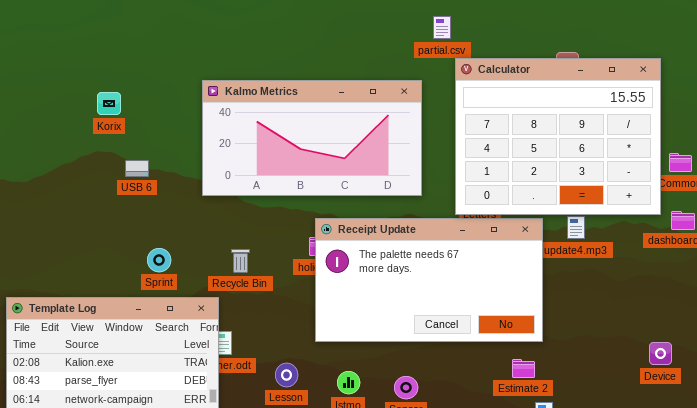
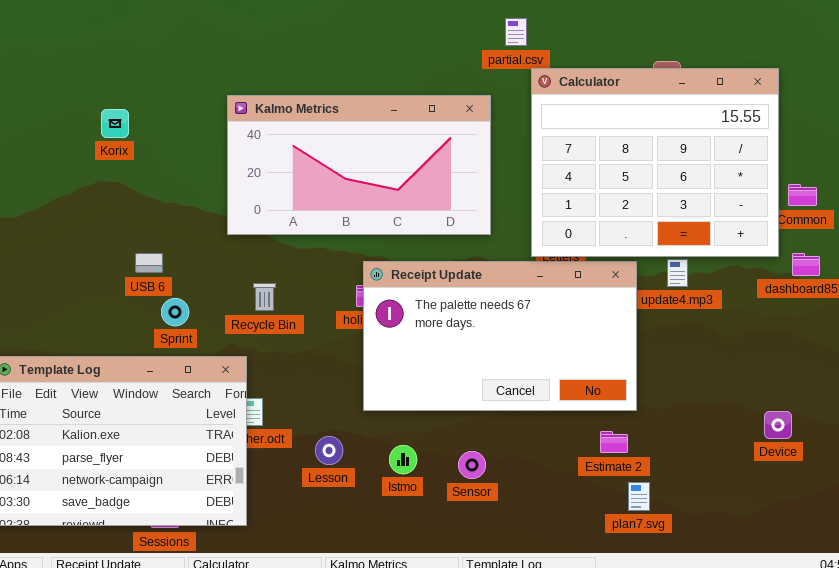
USB 6: [125,160,149,177] -> [135,253,163,273], moved
Recycle Bin: [231,249,250,273] -> [253,283,276,311], moved

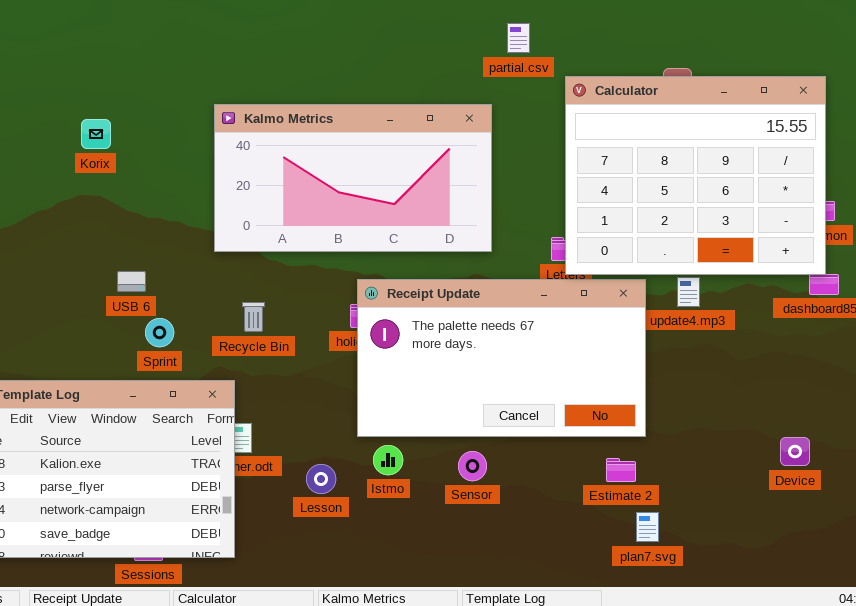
Calculator: [531,68,779,257] -> [565,76,826,275], moved
Istmo: [389,445,417,474] -> [373,445,403,475], moved
Sensor: [458,451,486,479] -> [458,451,487,481], moved

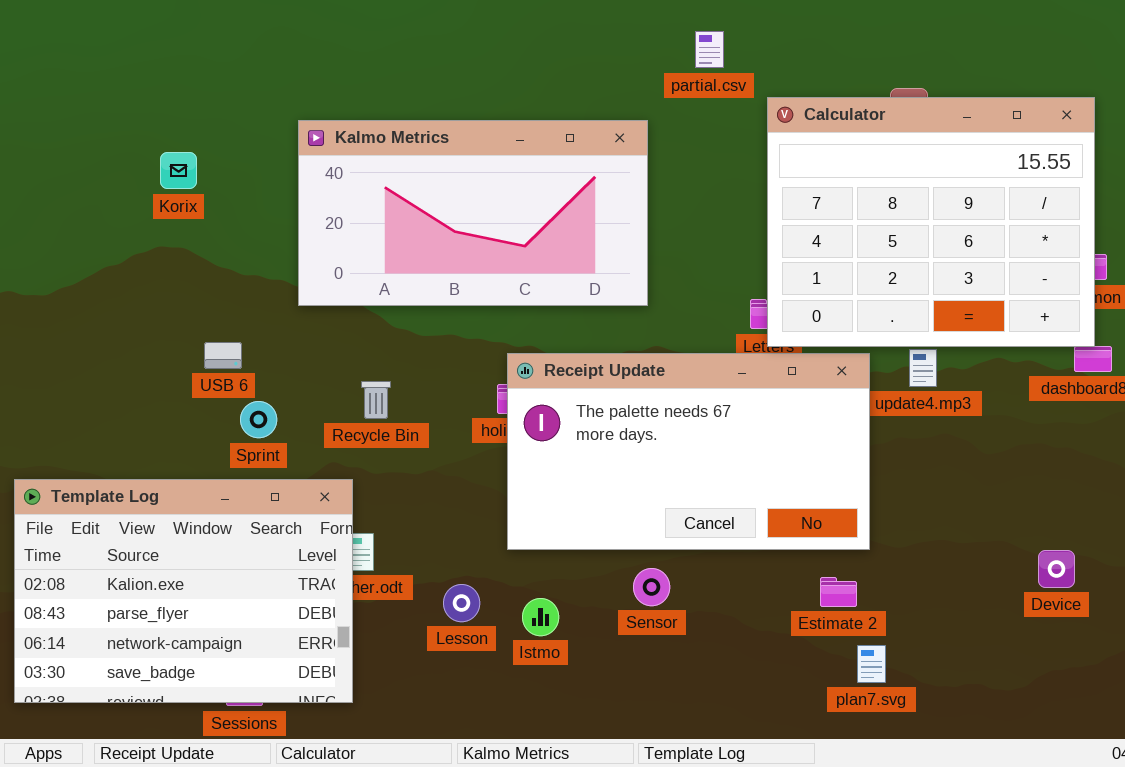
Kalmo Metrics: [214,104,492,252] -> [298,120,648,306], moved
Istmo: [373,445,403,475] -> [522,598,559,636], moved

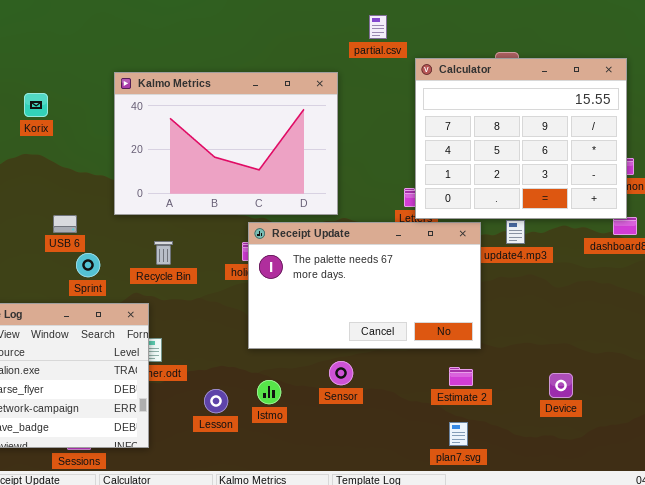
Kalmo Metrics: [298,120,648,306] -> [114,72,338,215], resized
Device: [1038,550,1075,588] -> [549,373,573,398], moved
Lesson: [443,584,480,622] -> [204,389,228,413], moved
plan7.svg: [857,645,886,683] -> [449,422,468,446], moved

